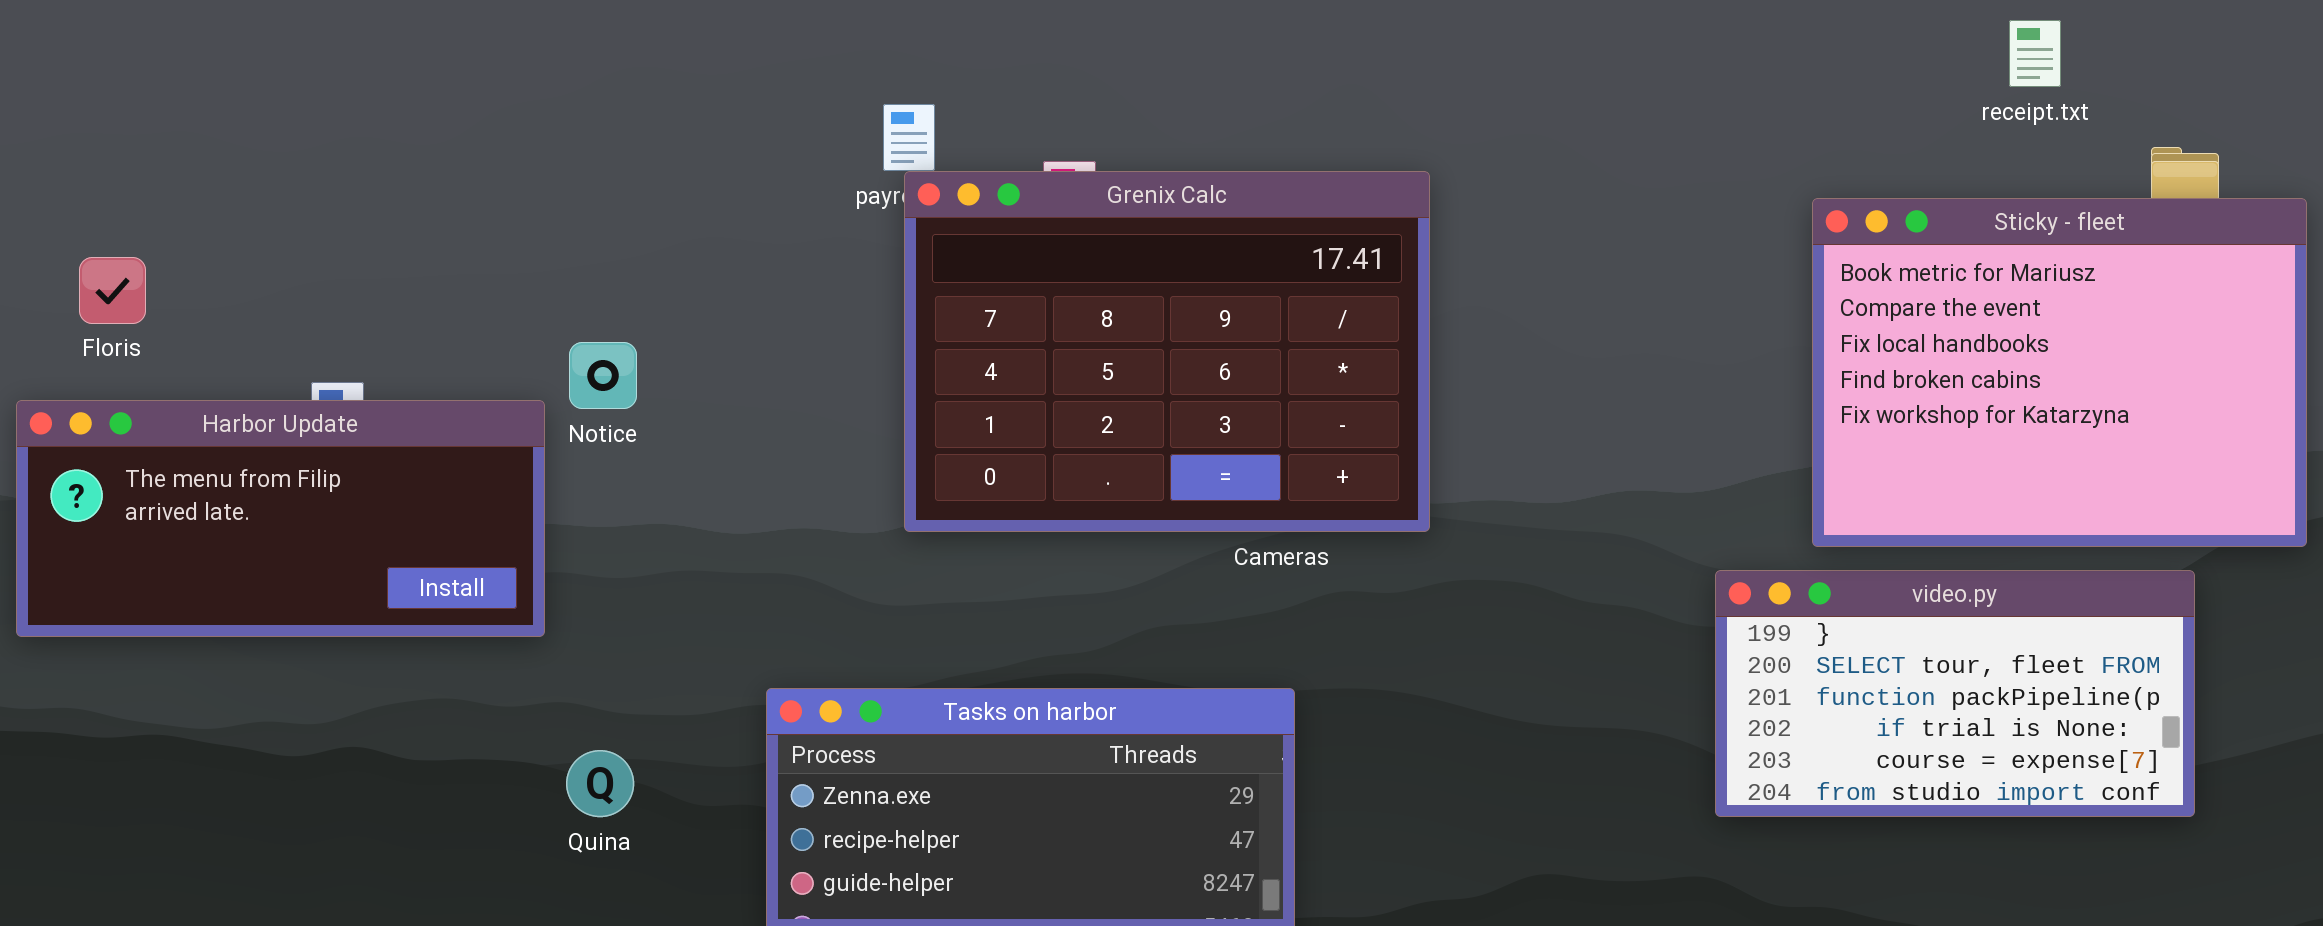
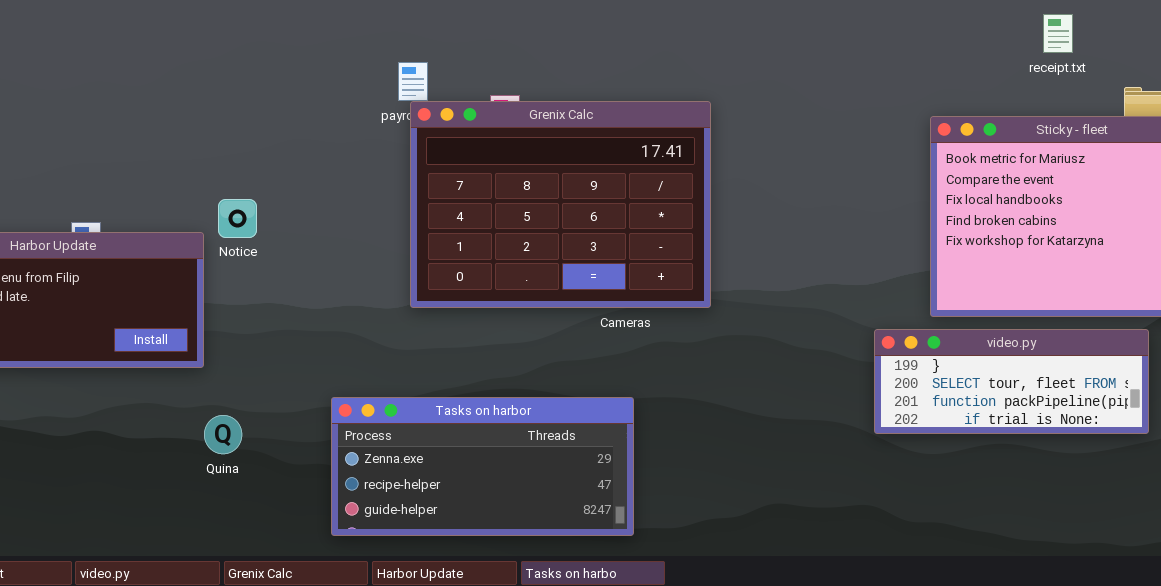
video.py: [1715,570,2195,817] -> [874,329,1149,434], resized
Quina: [566,750,634,817] -> [204,415,242,454], moved

